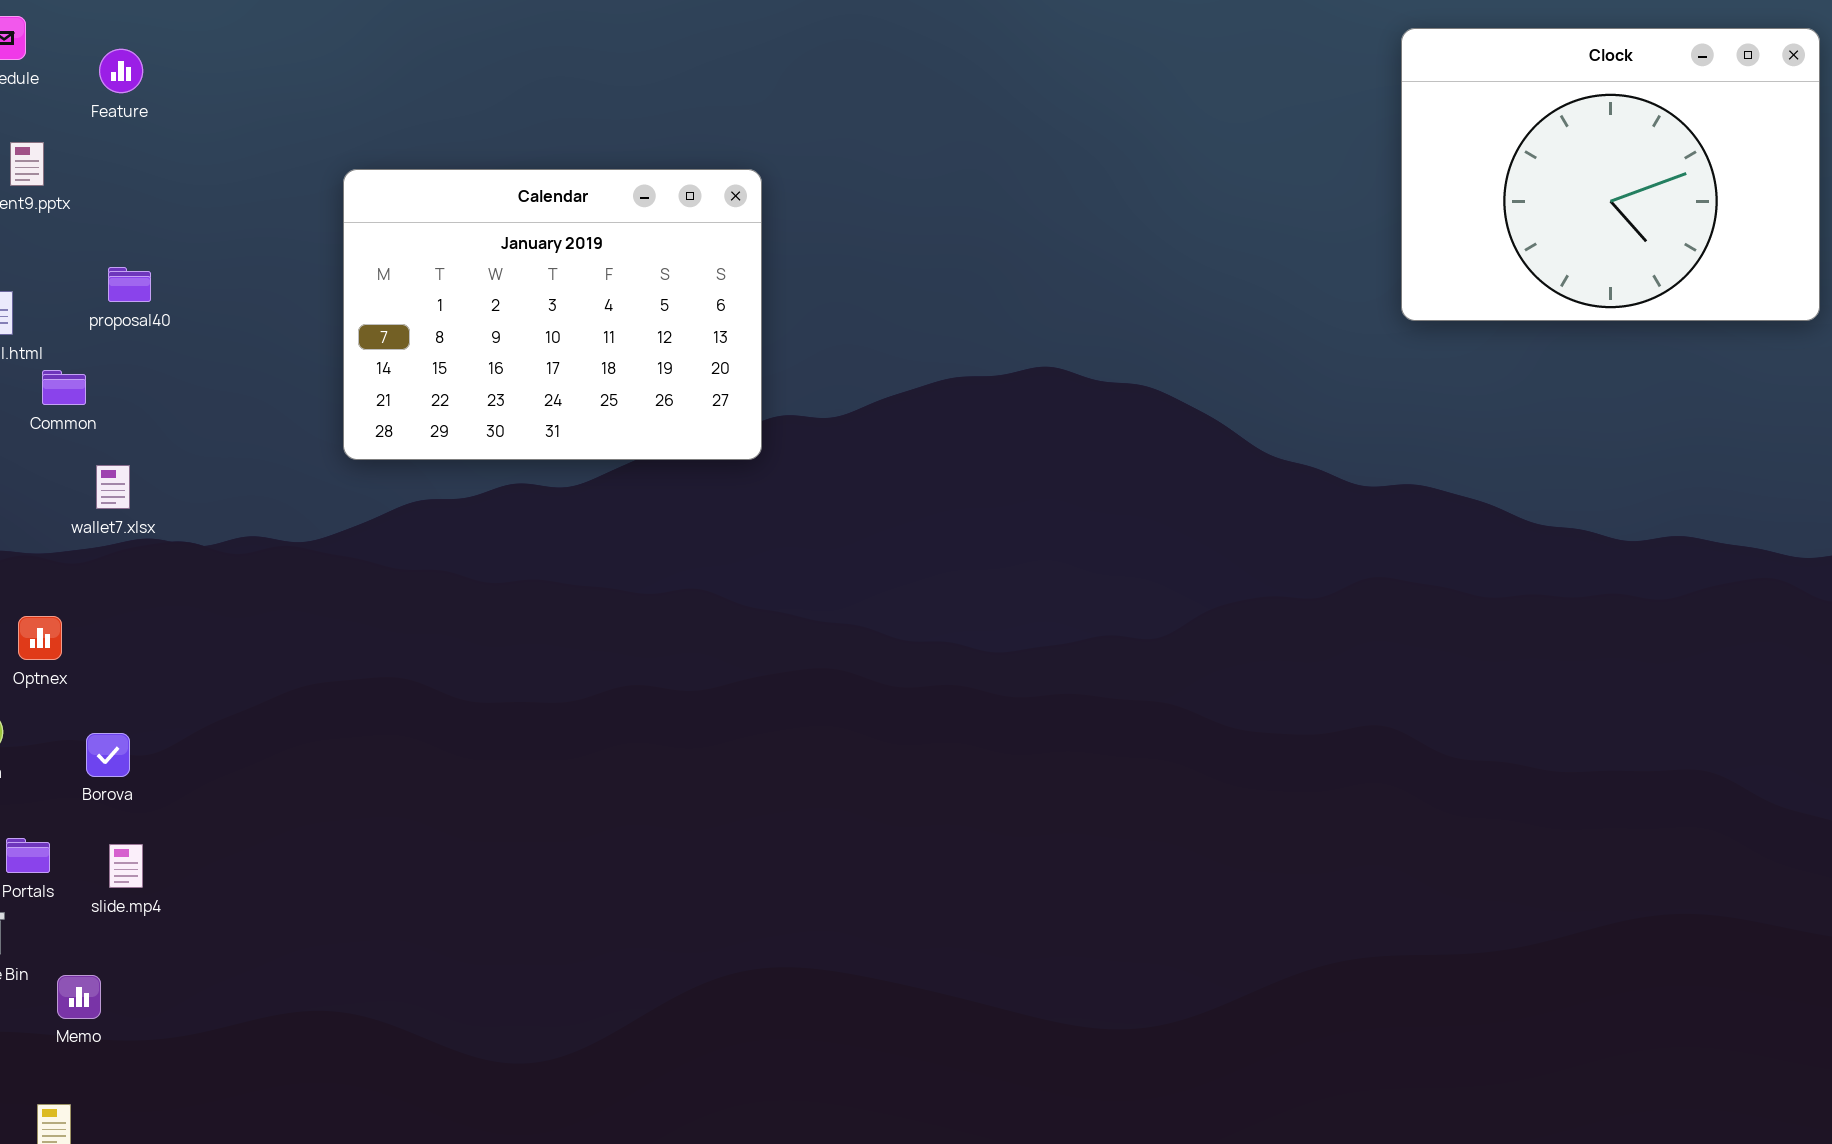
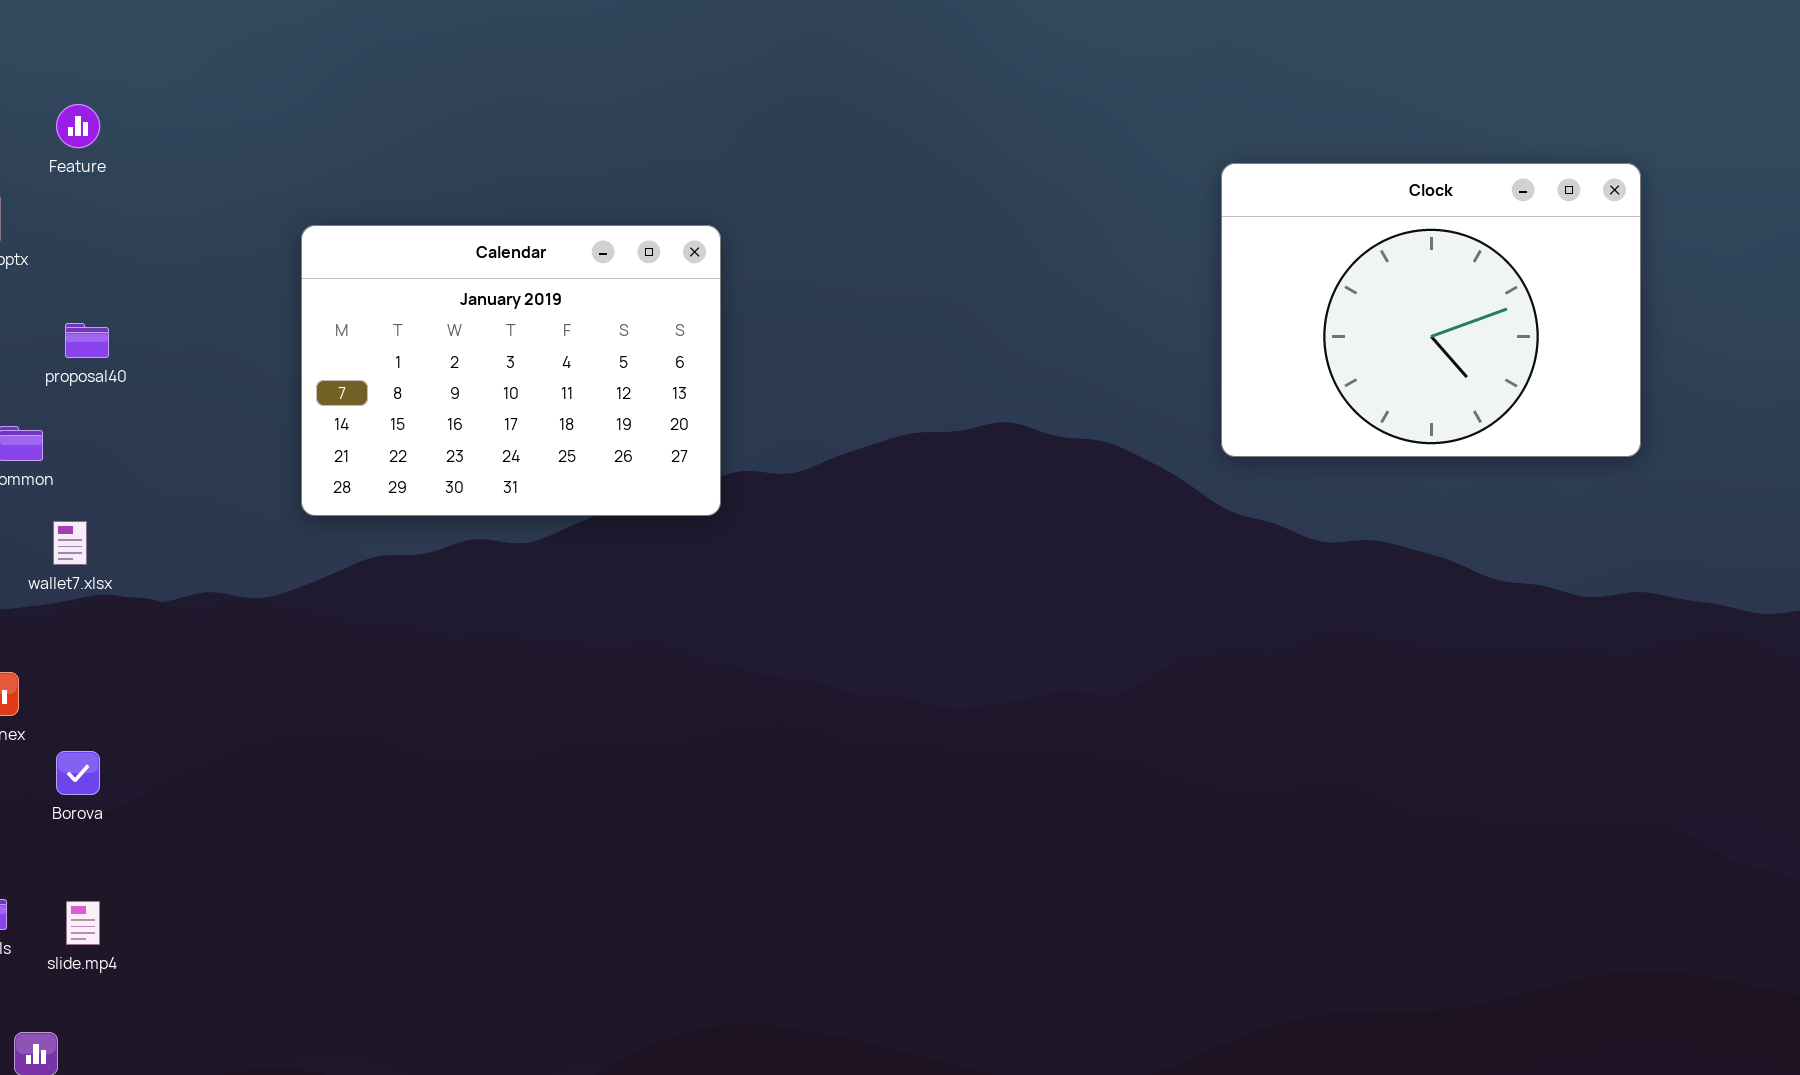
Clock: [1401,28,1820,321] -> [1221,163,1641,457], moved
Borova: [86,733,130,777] -> [56,751,100,795], moved

